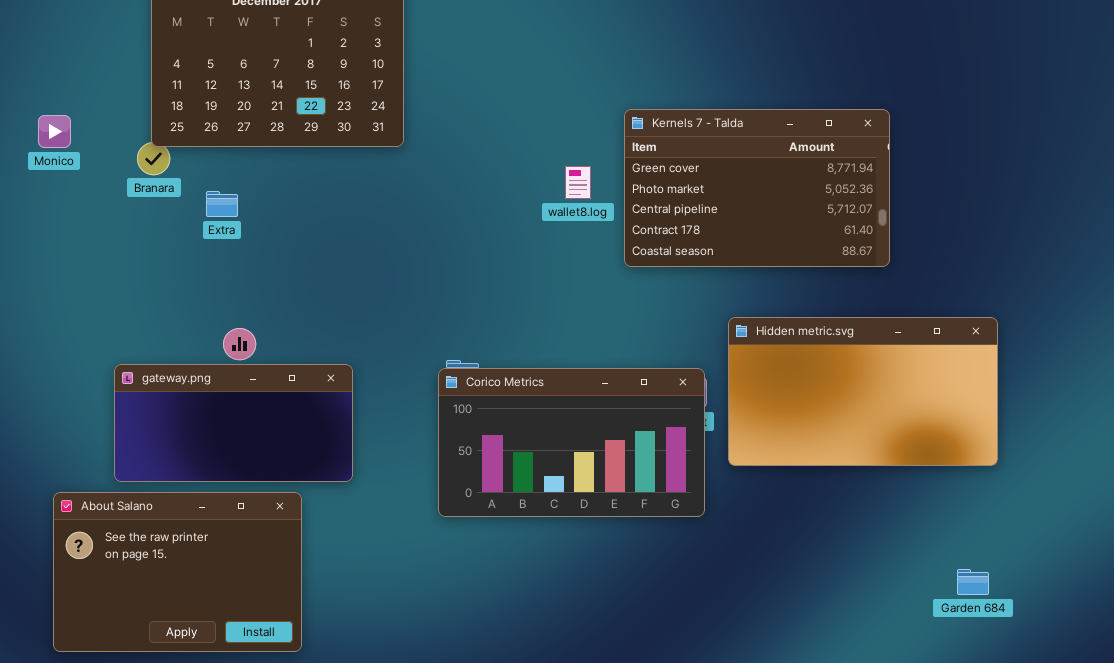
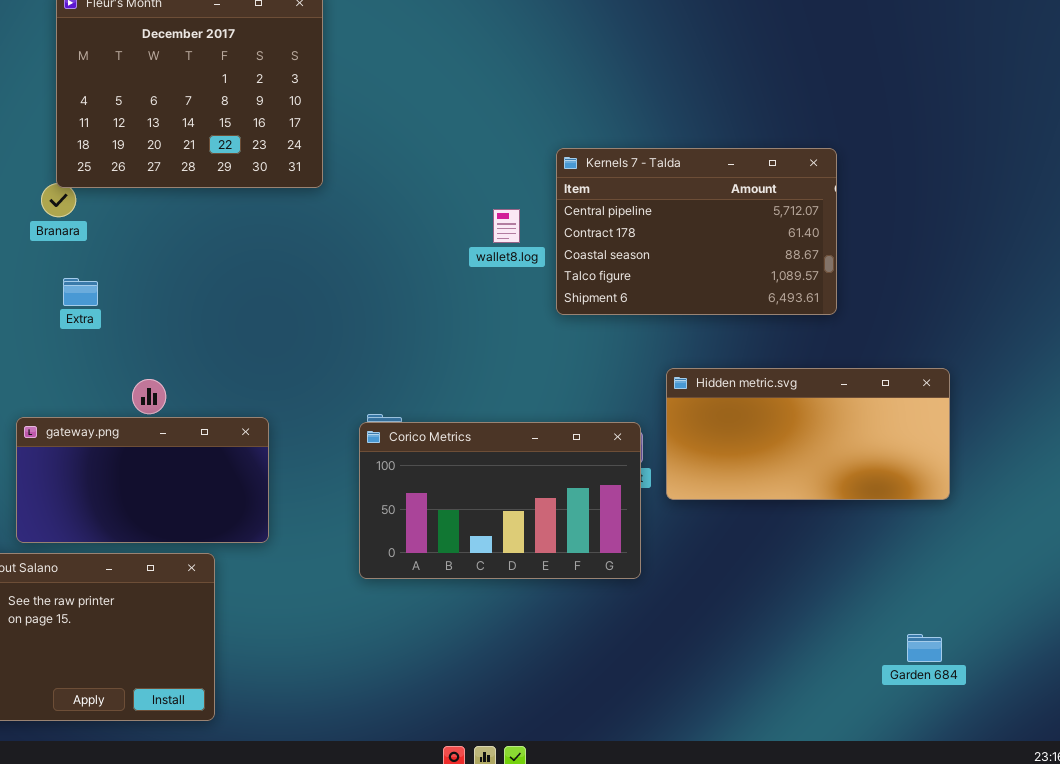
Kernels 7 - Talda: [624,109,890,267] -> [556,148,837,315], scrolled down 2 rows
Extra: [206,191,238,217] -> [63,278,98,306], moved
Hidden metric.svg: [728,317,998,466] -> [666,368,950,500], resized

